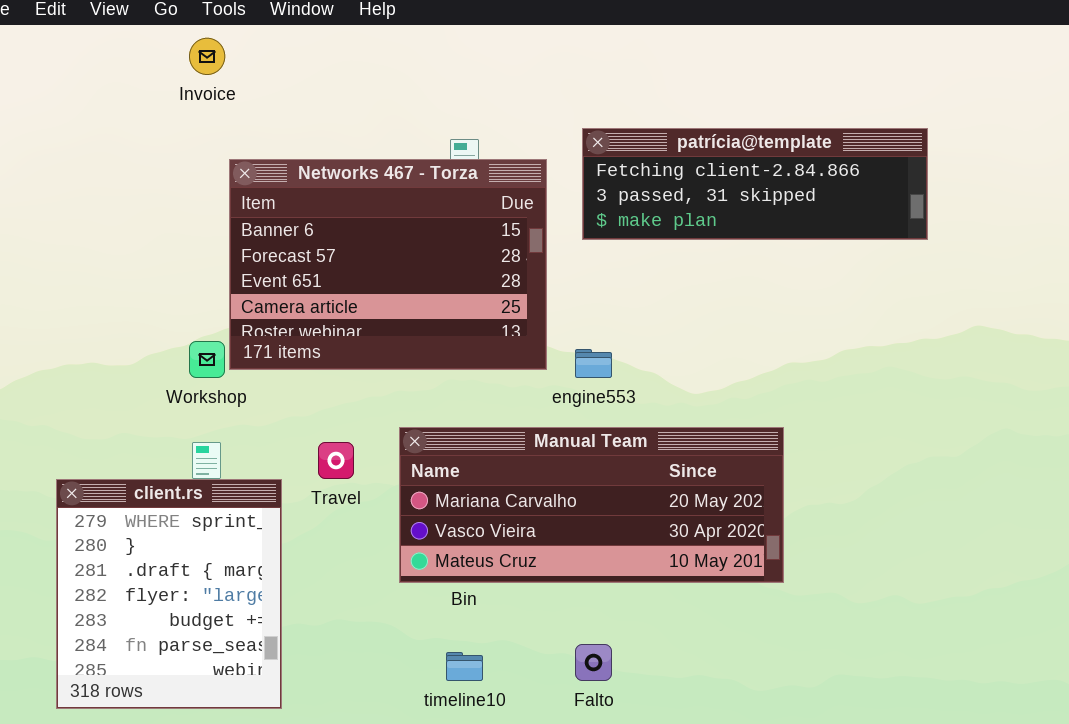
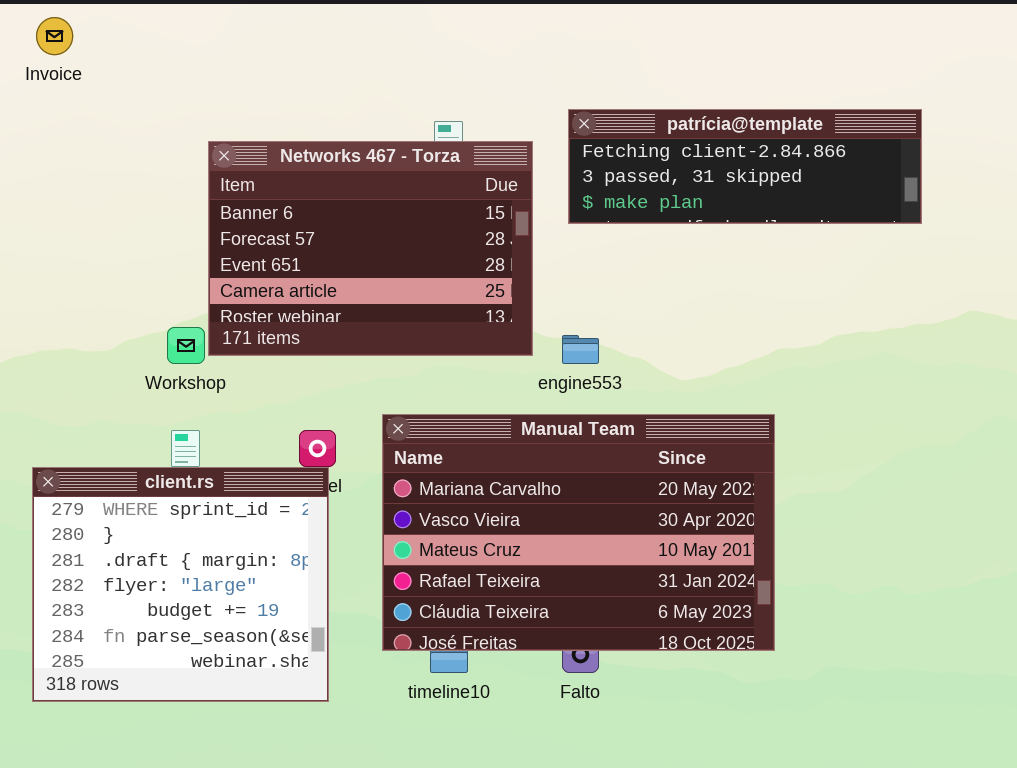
Invoice: [189,38,225,75] -> [36,17,73,55], moved
Manual Team: [399,427,784,583] -> [382,414,775,651], resized
client.rs: [56,479,282,709] -> [32,467,329,702], resized

